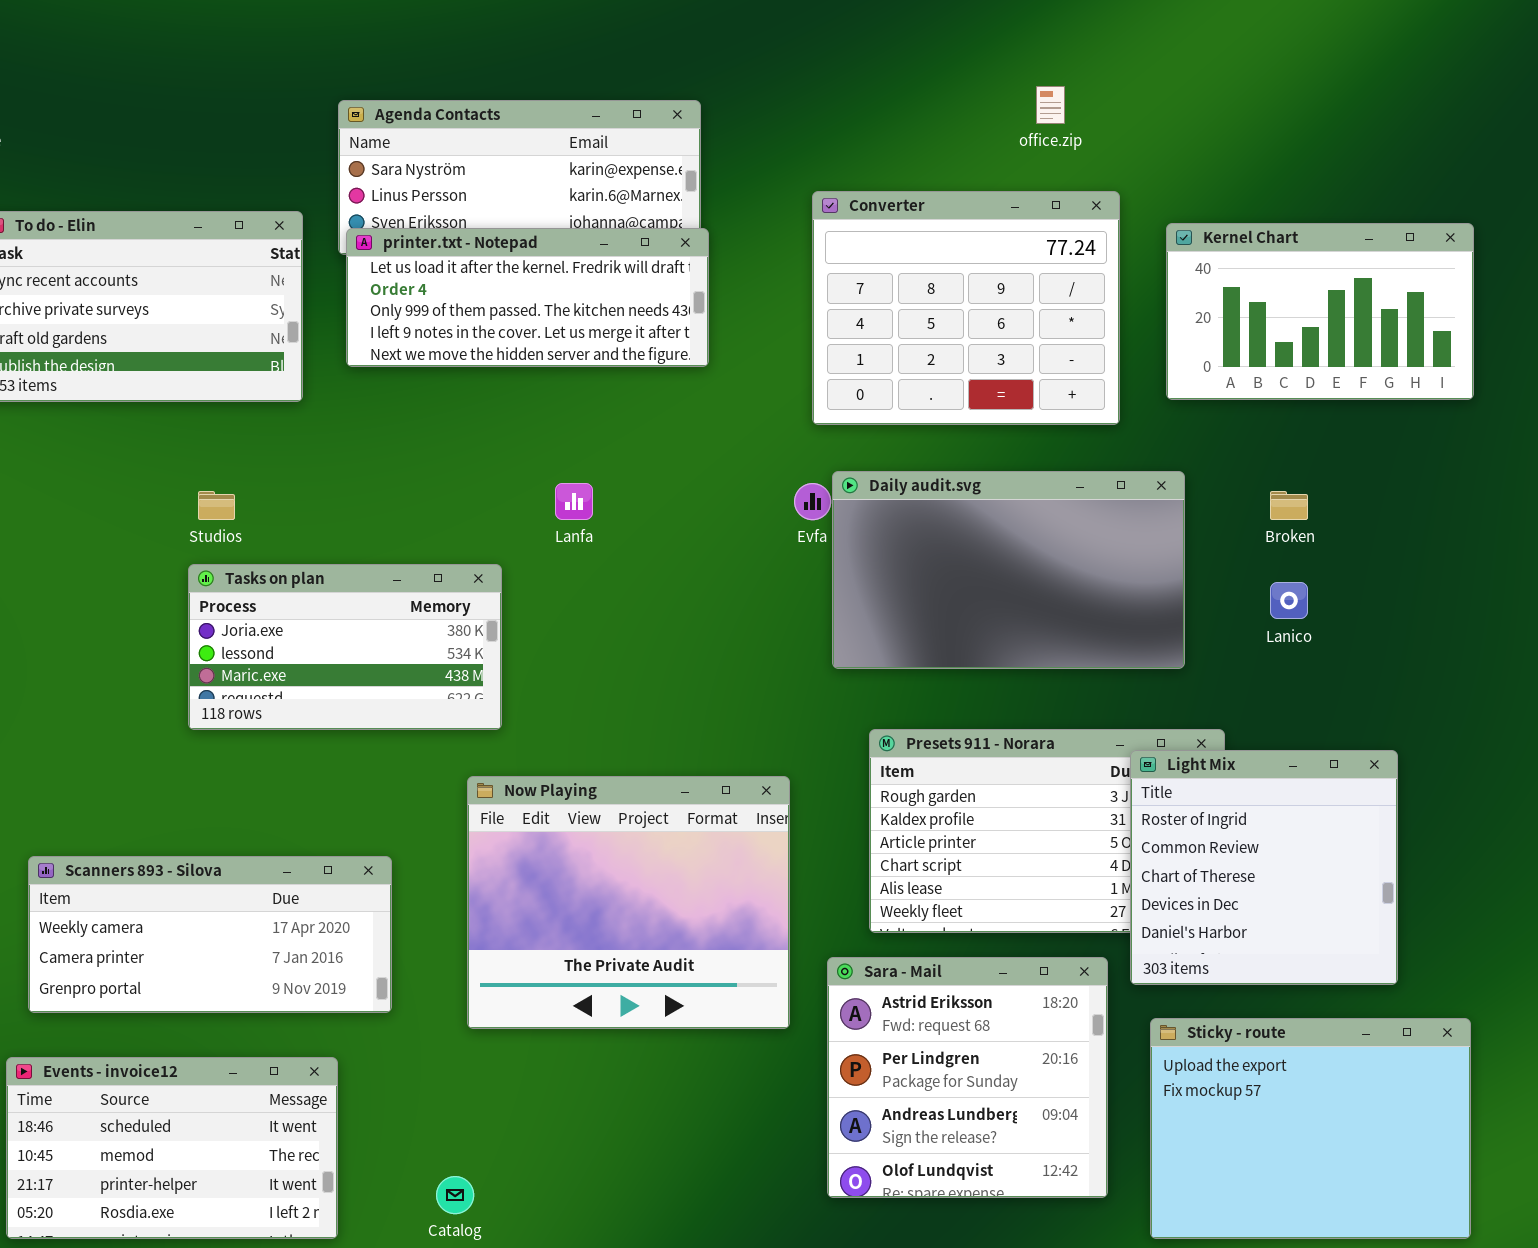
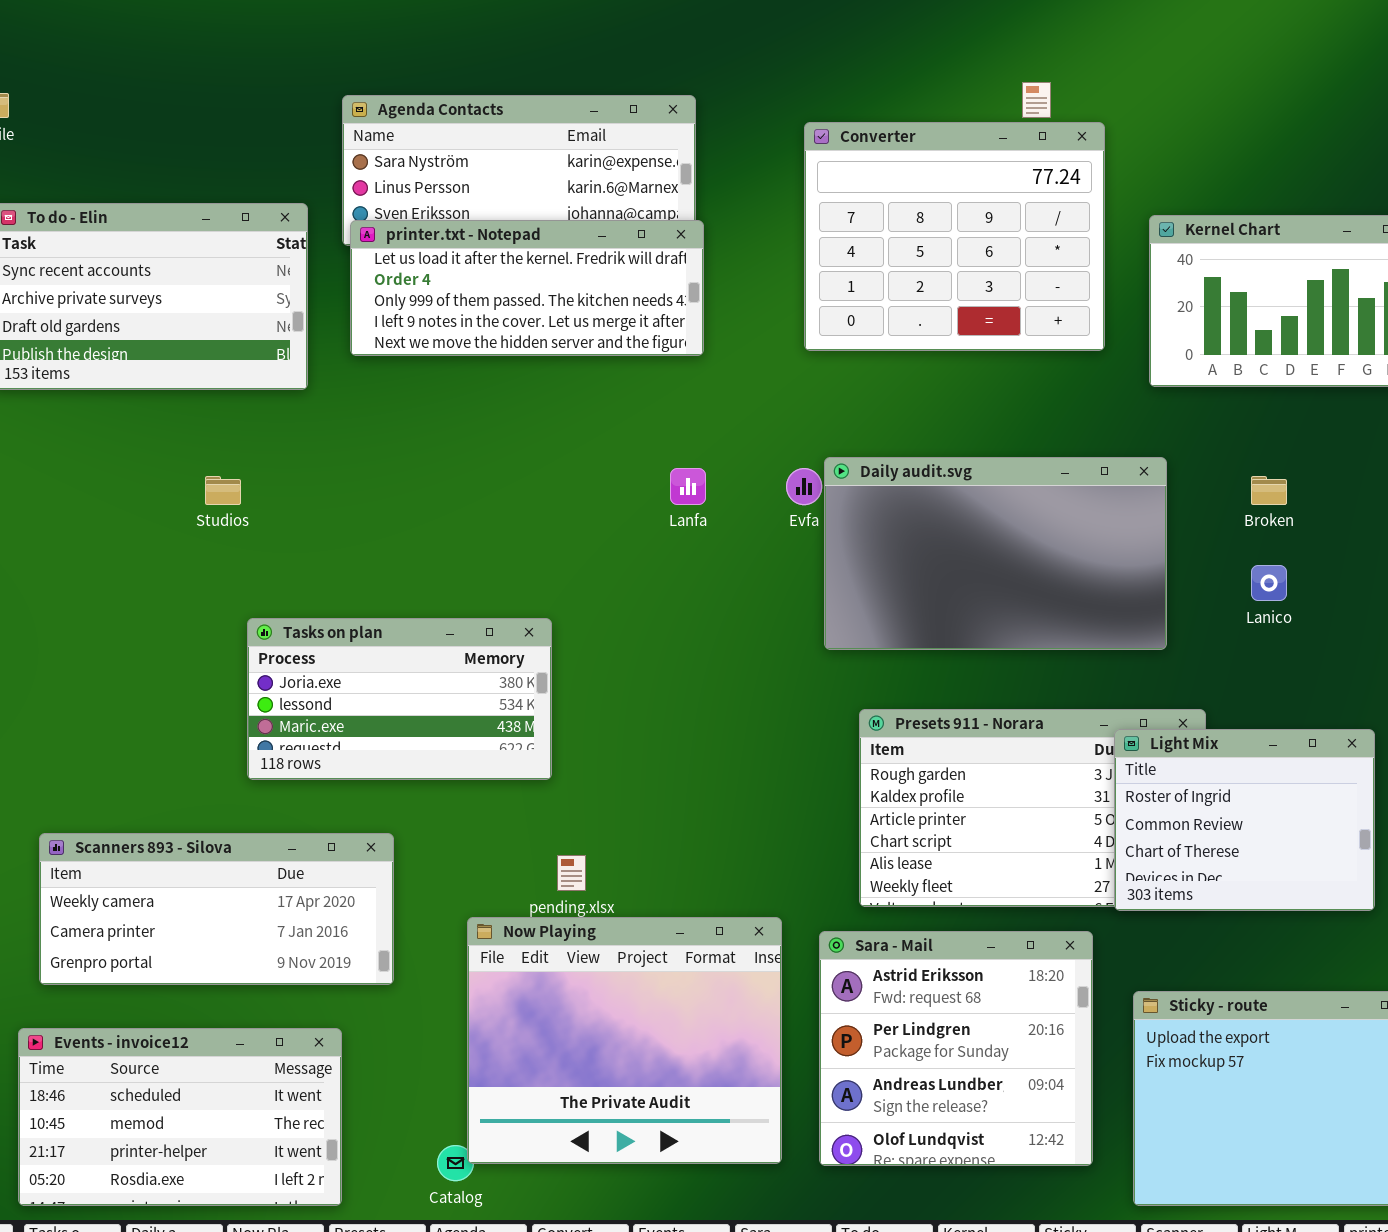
Converter: [812,191,1120,425] -> [804,122,1105,351], moved
Lanfa: [555,483,593,520] -> [670,468,706,505], moved
Tasks on plan: [188,564,502,730] -> [247,618,552,780], moved
Light Mix: [1130,750,1398,985] -> [1114,729,1375,911], resized
Now Playing: [467,776,790,1029] -> [467,917,782,1164], moved

